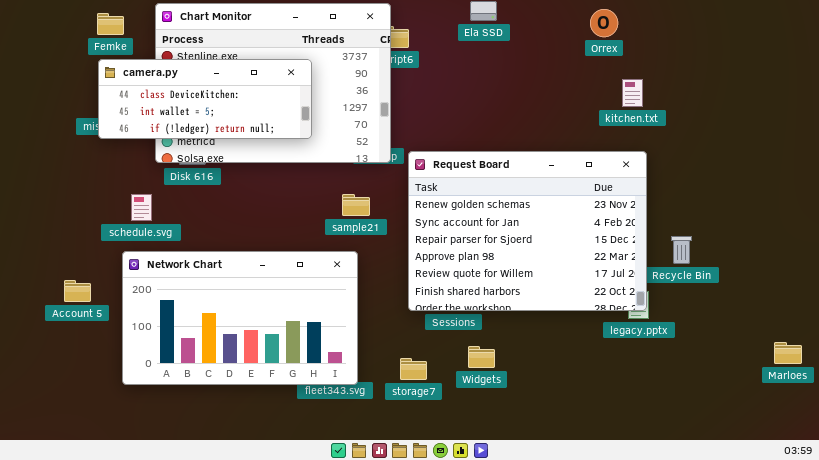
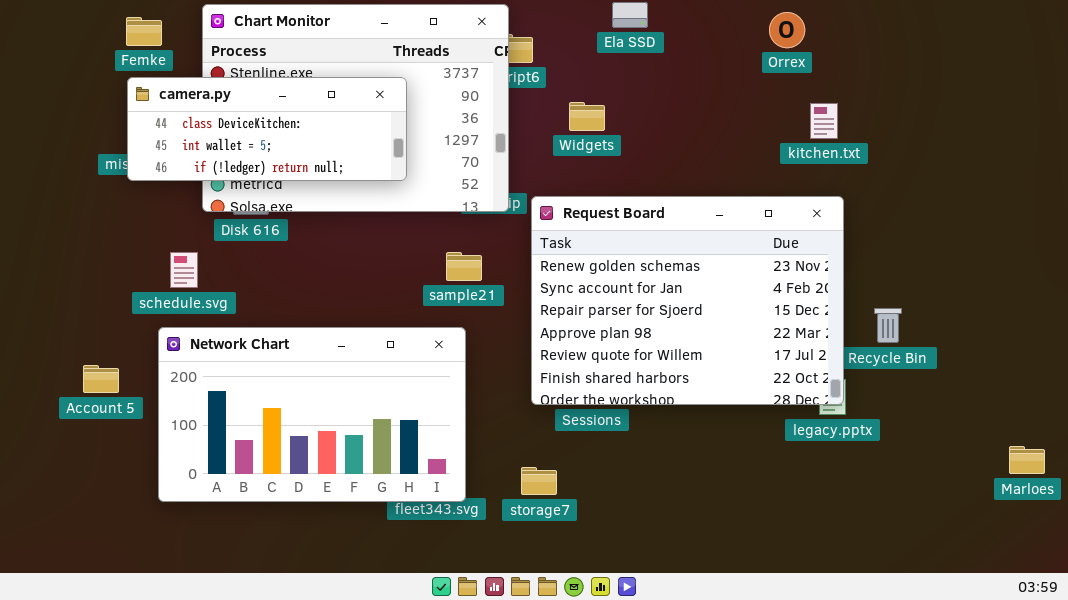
Widgets: [468,346,495,368] -> [569,102,605,131], moved

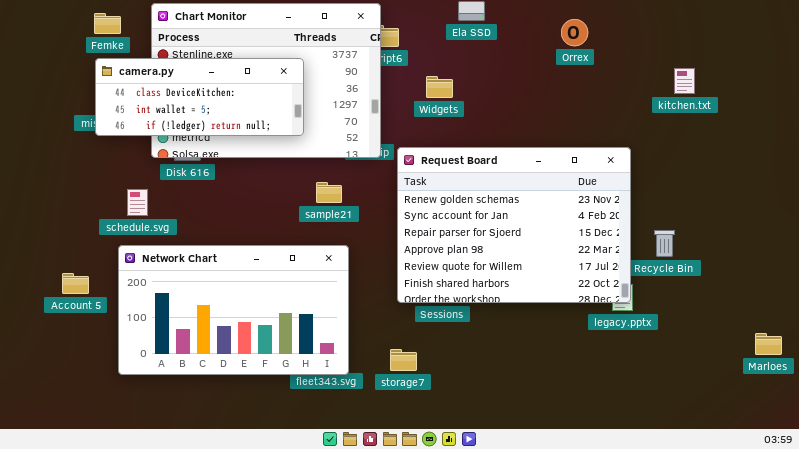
Orrex: [769,12,805,48] -> [561,19,588,46], moved
kitchen.txt: [810,103,838,139] -> [674,68,695,94], moved
sample21: [446,252,482,281] -> [316,182,342,203], moved

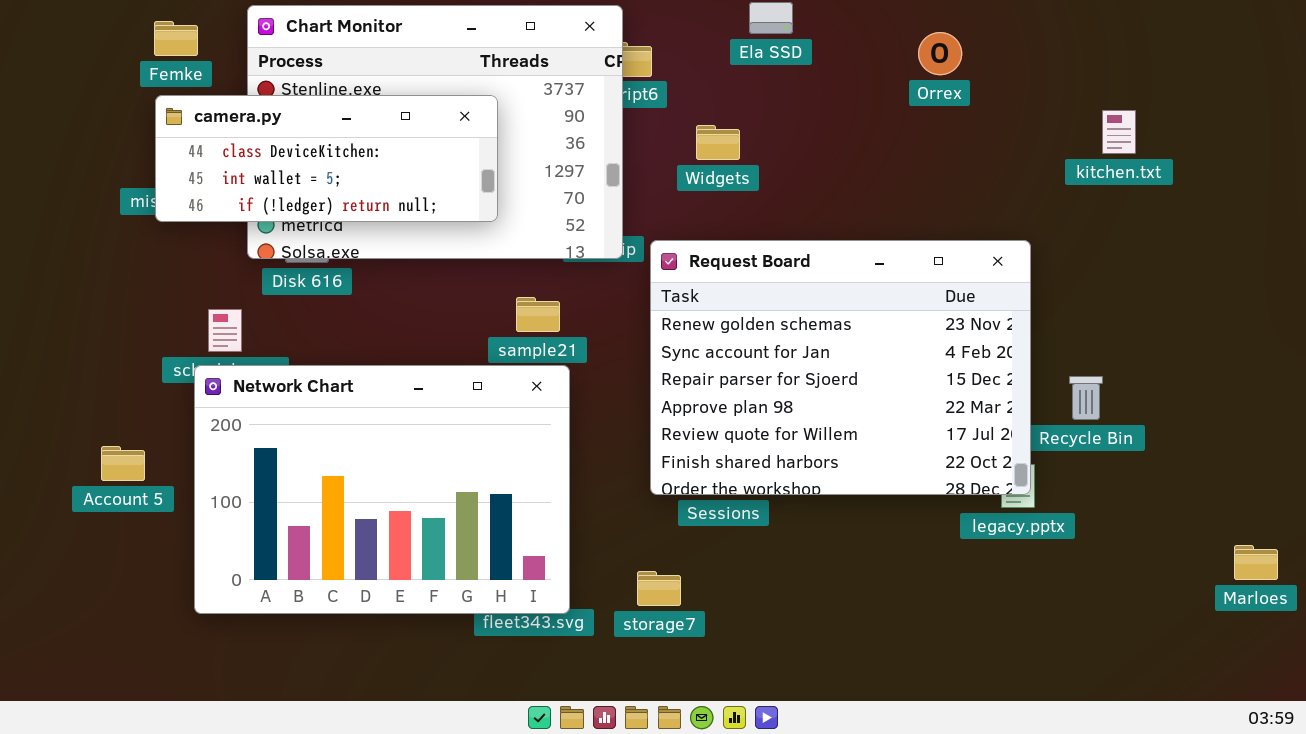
Network Chart: [118,245,349,375] -> [194,365,570,614], resized

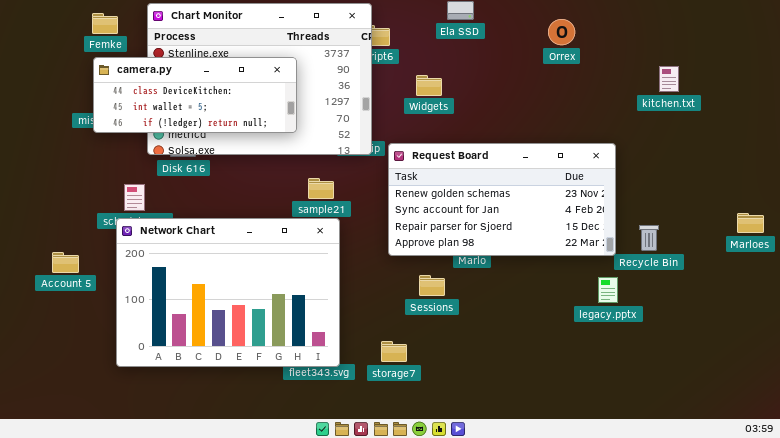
Request Board: [650,240,1031,495] -> [388,143,616,256], resized
Account 5: [101,446,145,481] -> [52,252,79,273], moved
Marloes: [1234,545,1278,580] -> [737,213,764,233], moved

